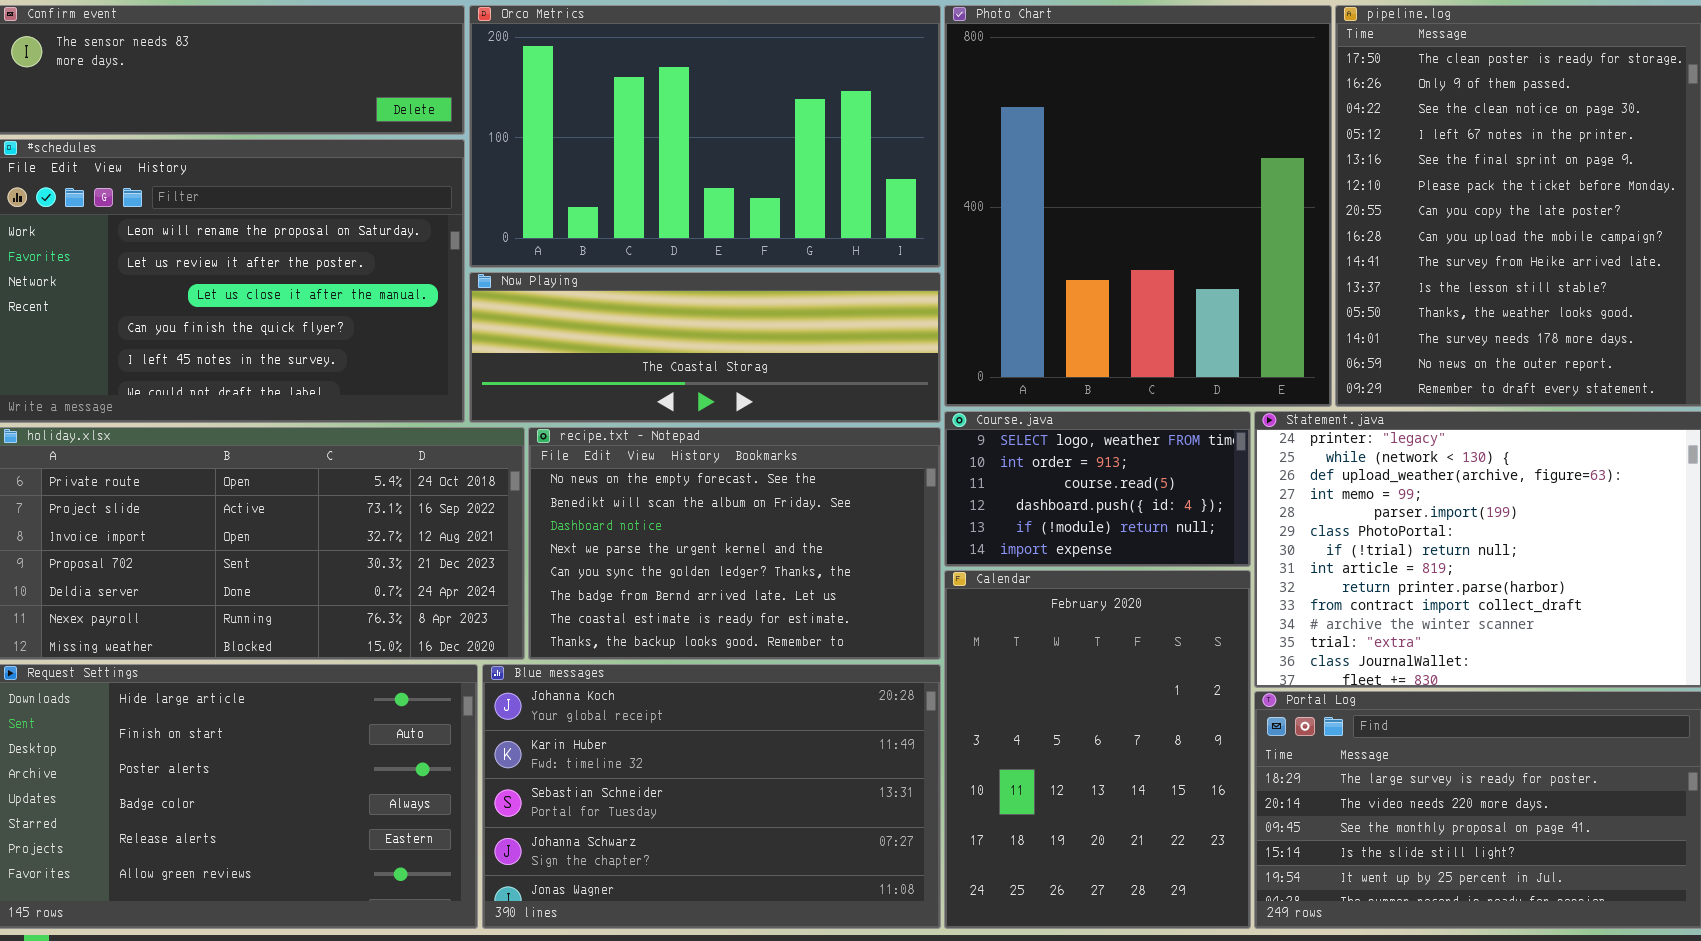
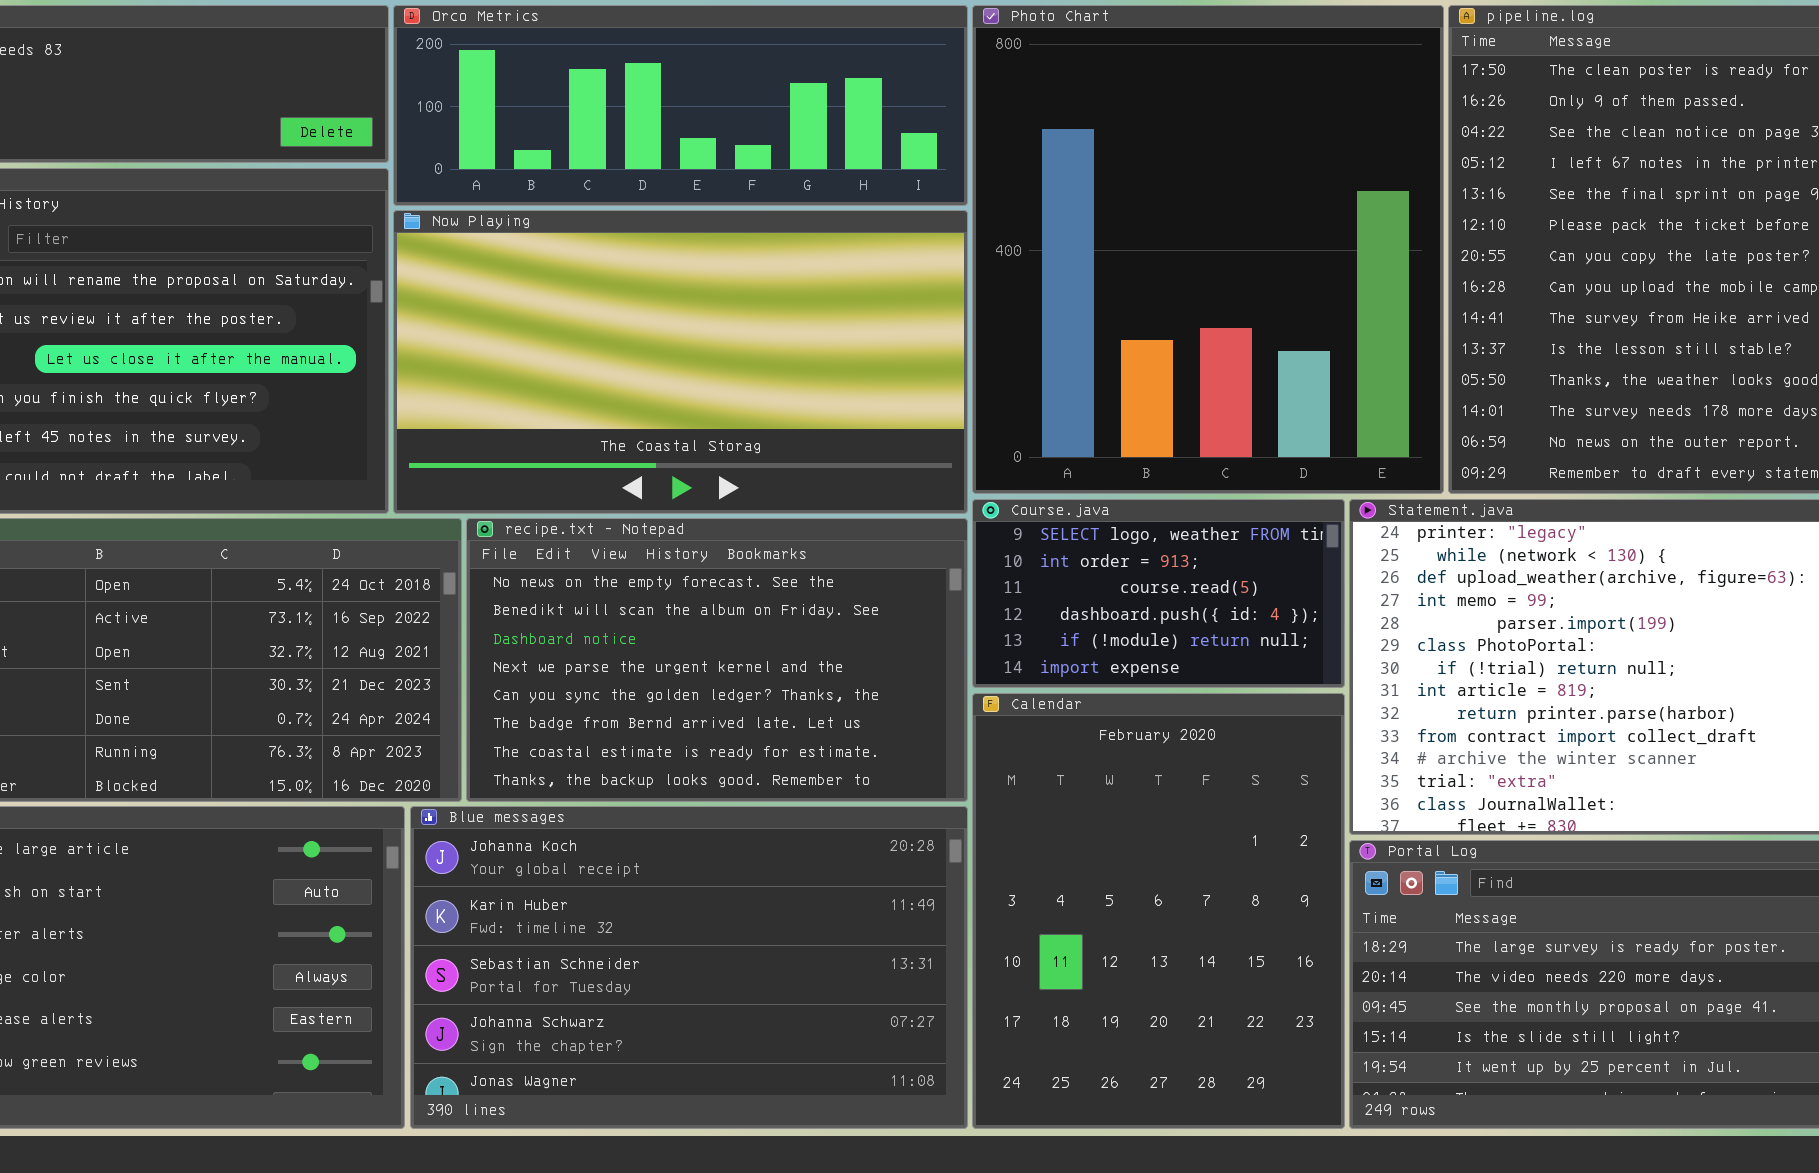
Orco Metrics: [469,5,941,268] -> [393,5,968,206], resized
Now Playing: [469,272,941,423] -> [393,210,968,514], resized

